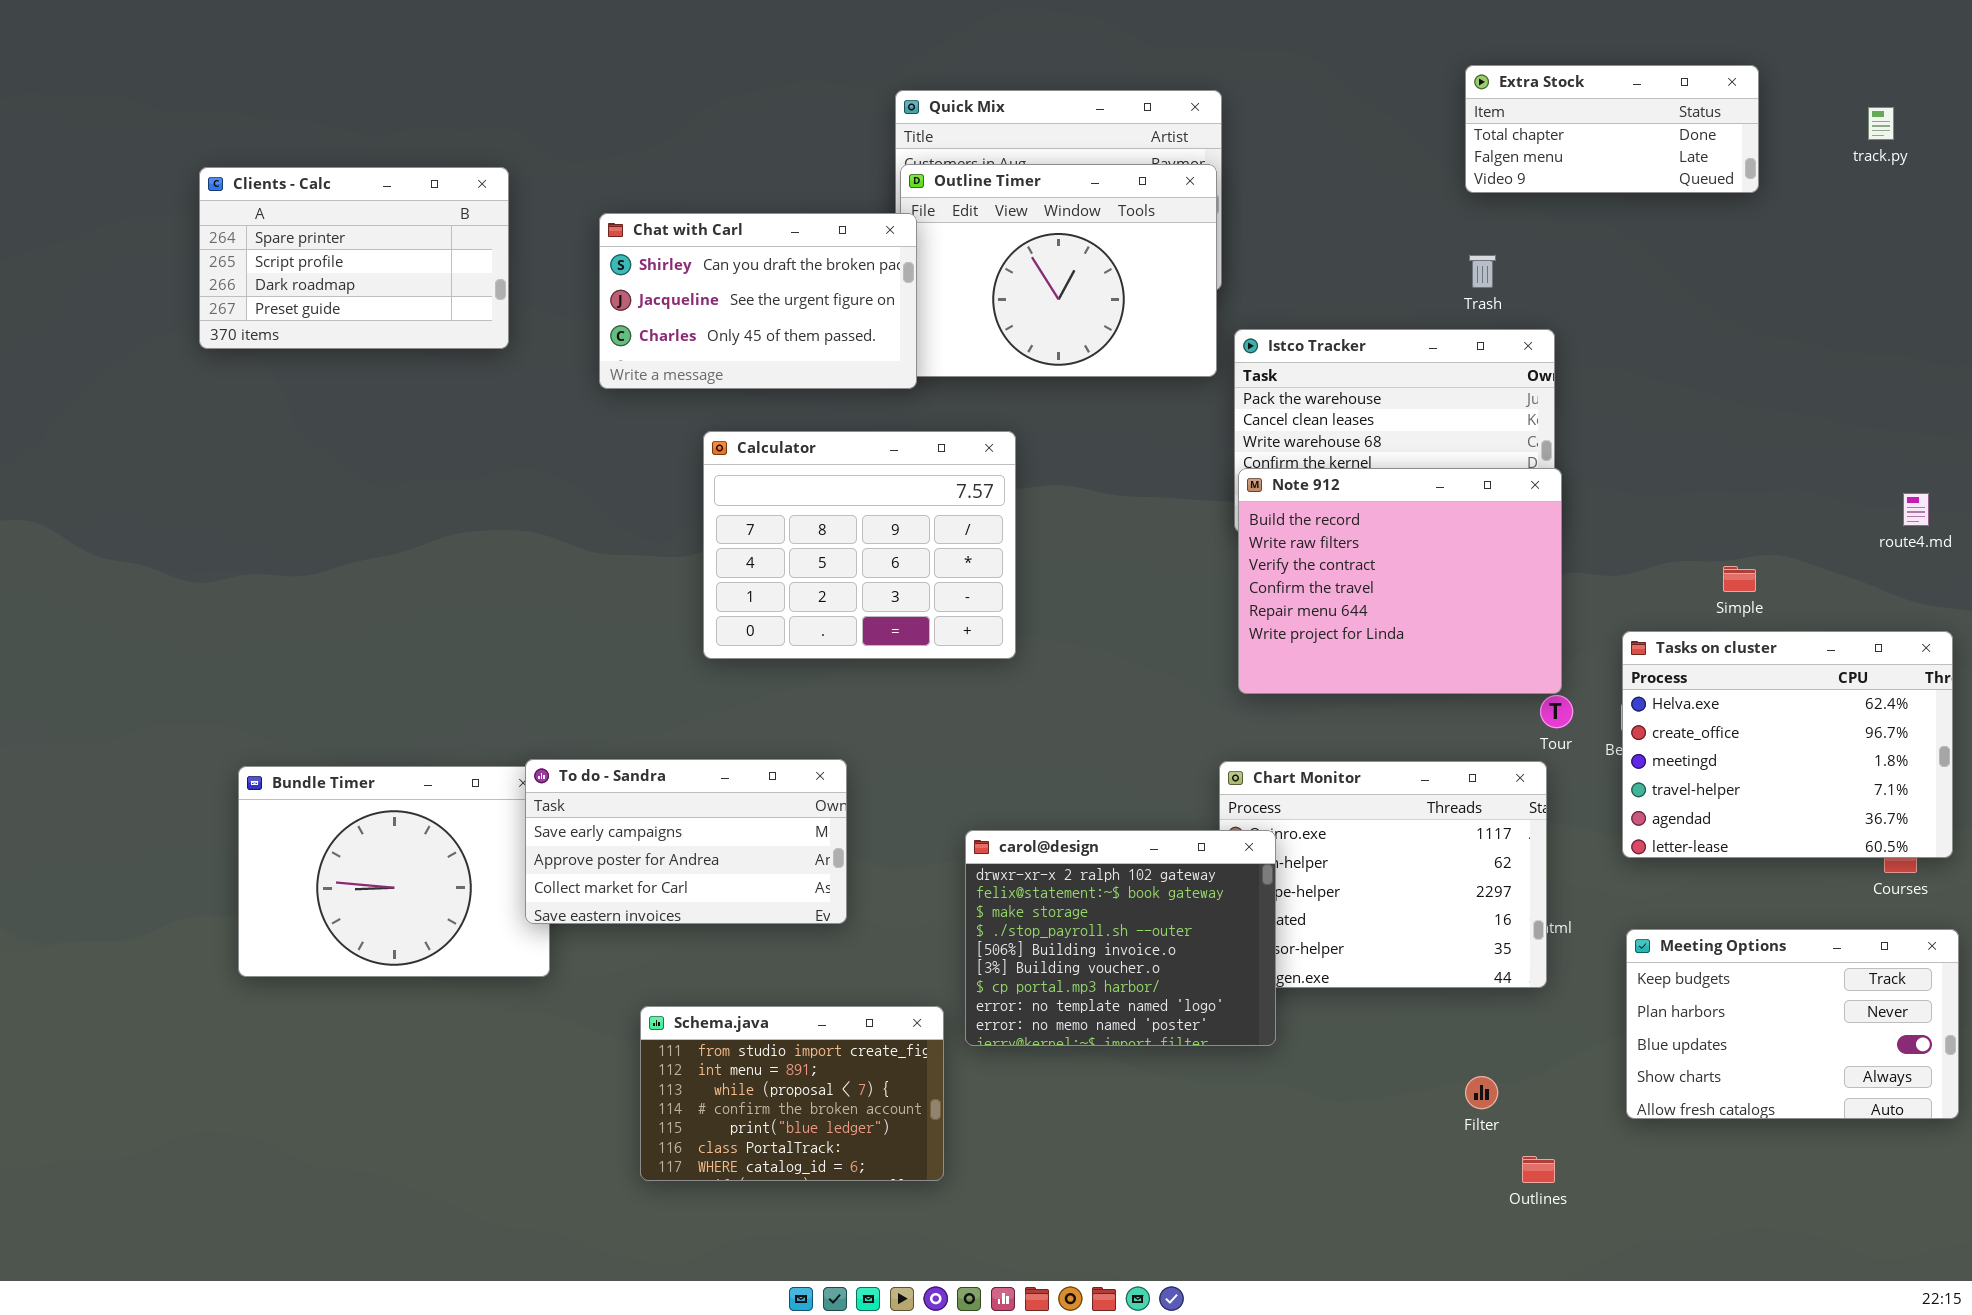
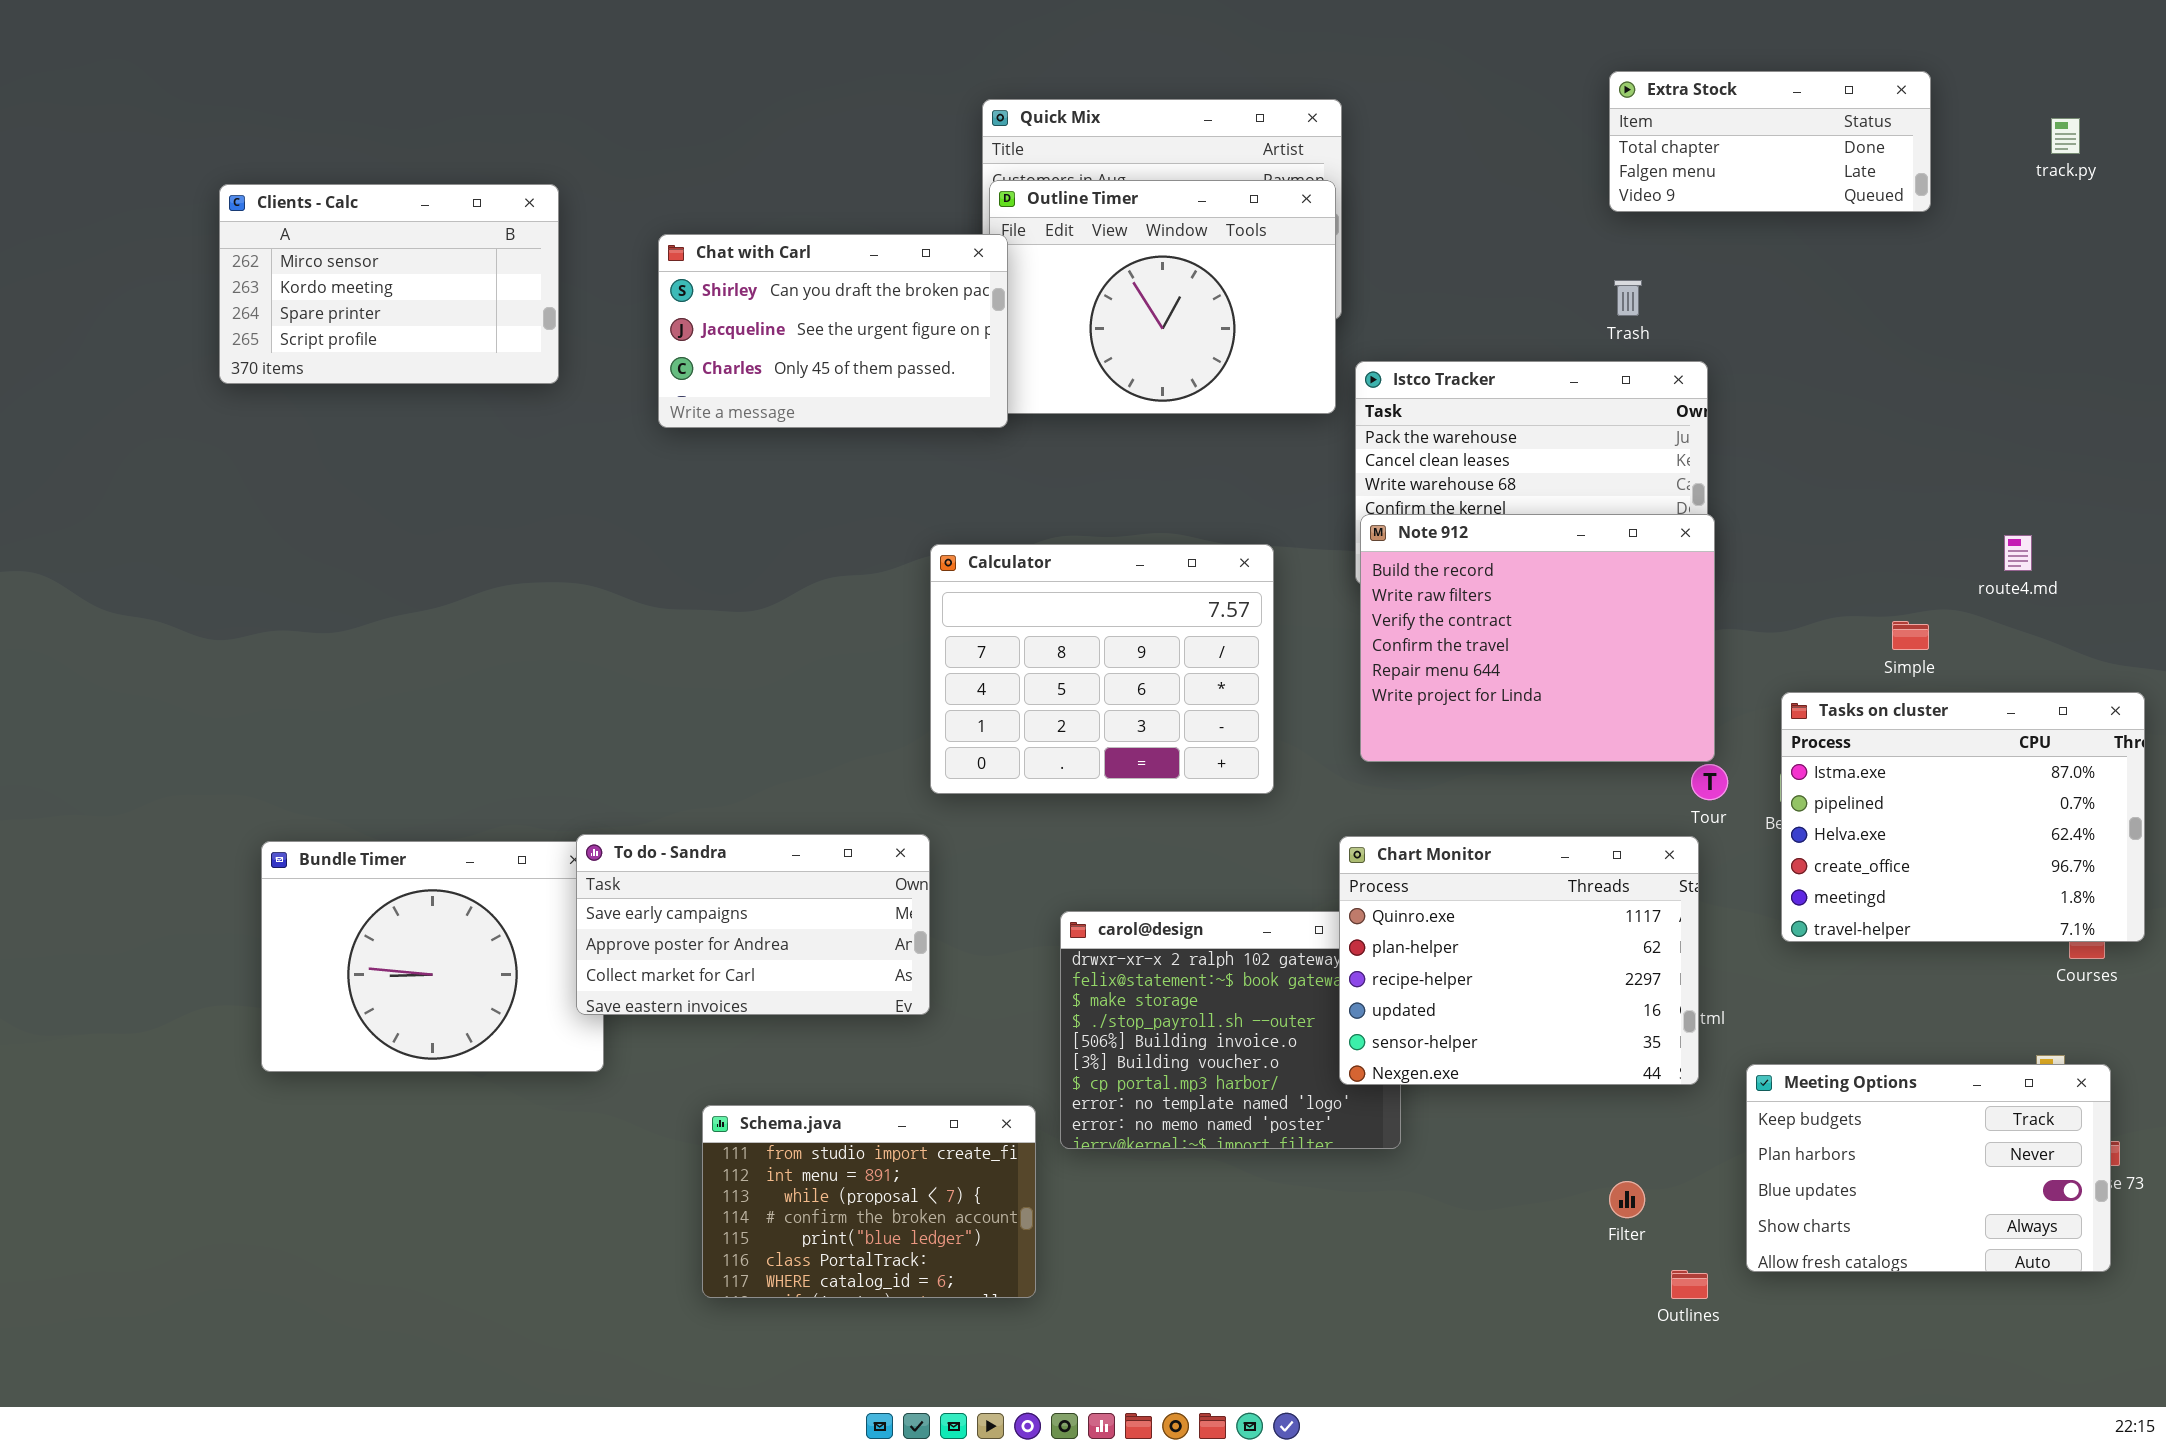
Clients - Calc: [199,167,509,349] -> [219,184,559,384], scrolled up 2 rows
Calculator: [703,431,1016,659] -> [930,544,1274,794], moved
route4.md: [1903,493,1929,526] -> [2004,535,2032,571], moved
Tasks on cluster: [1622,631,1953,858] -> [1781,692,2145,942], scrolled up 2 rows
Chart Monitor: [1219,761,1547,988] -> [1339,836,1699,1085], raised
Meeting Options: [1626,929,1959,1119] -> [1746,1064,2111,1272], moved

